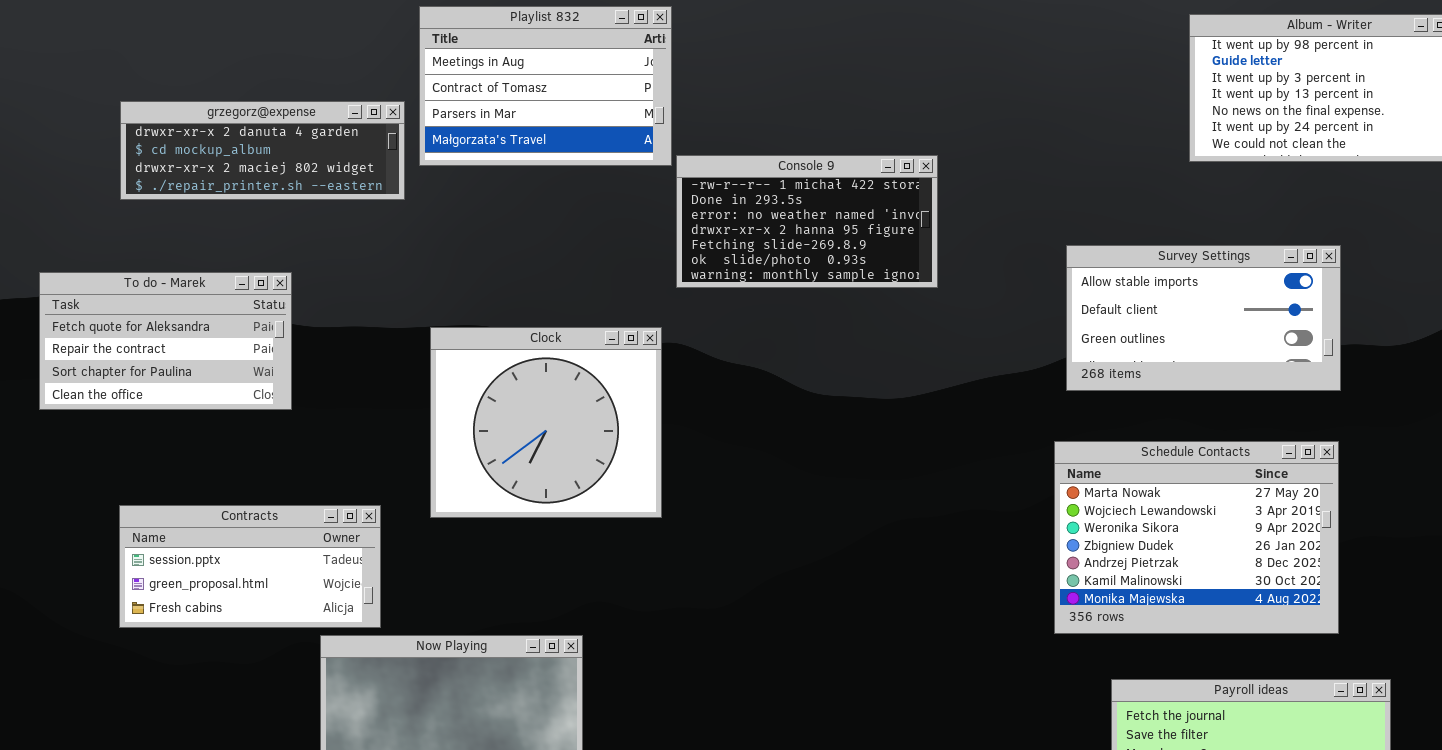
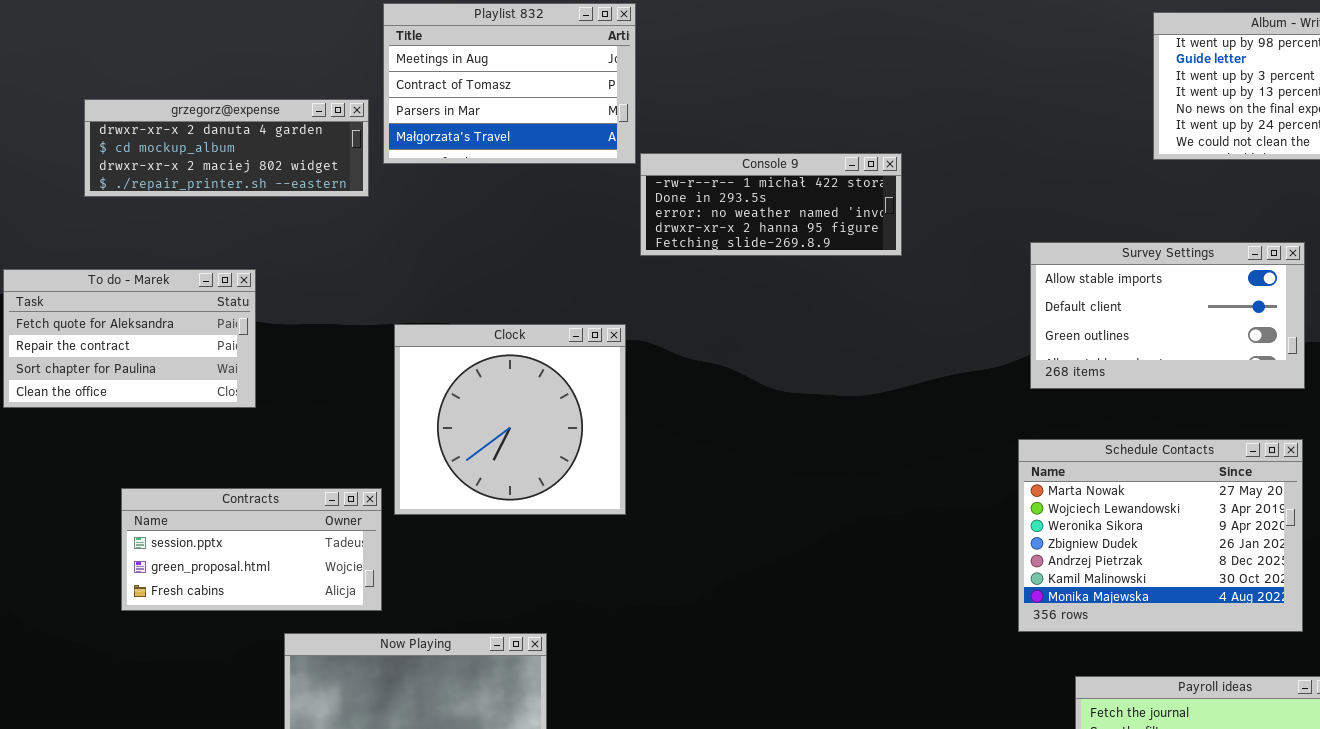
Console 9: [676,155,938,288] -> [640,153,902,256], resized
Contracts: [119,505,381,628] -> [121,488,382,611], moved

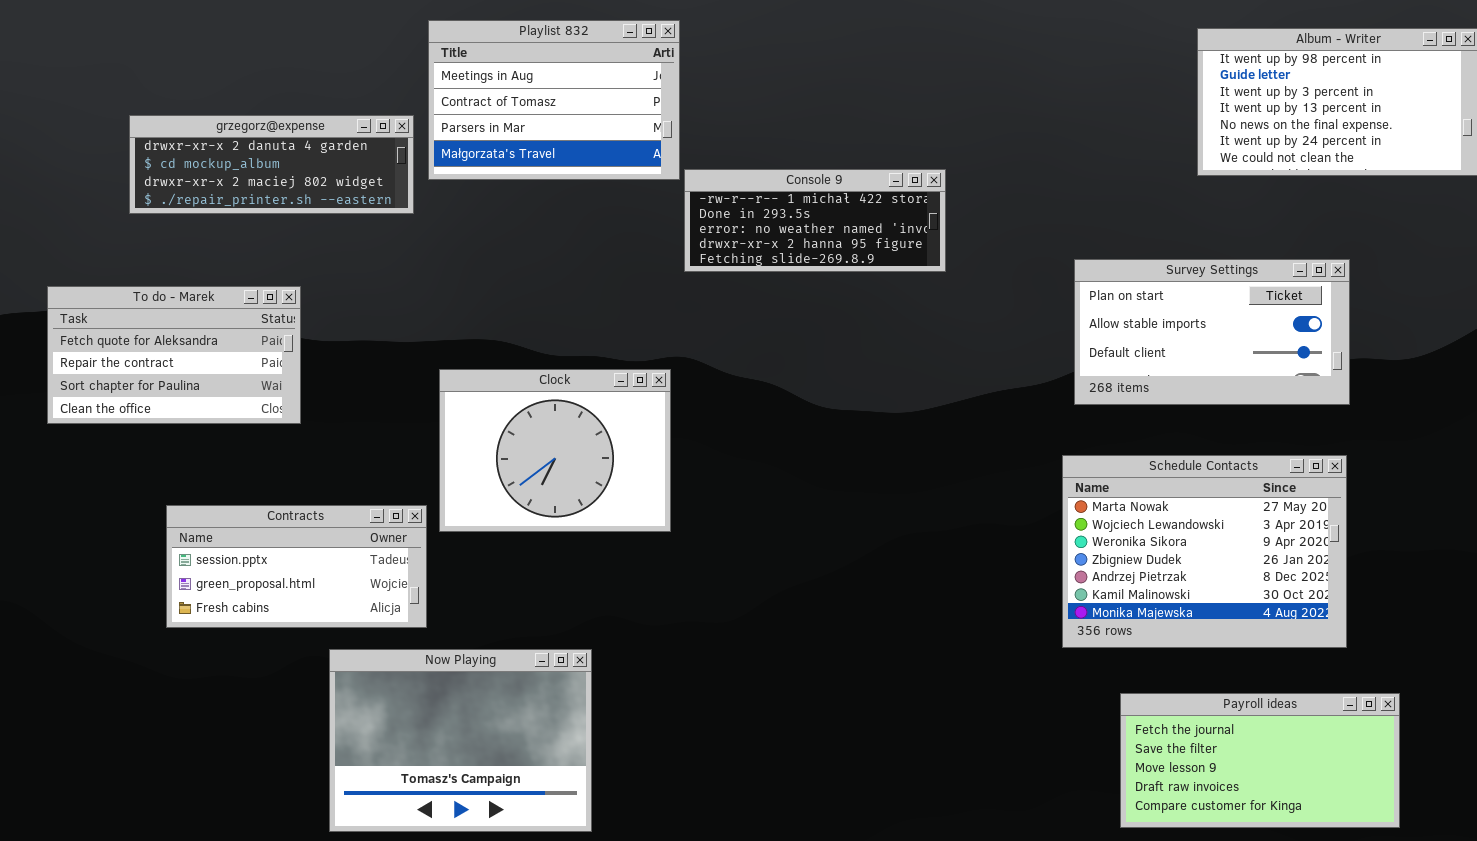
Survey Settings: [1030,242,1305,389] -> [1074,259,1350,405], scrolled up 1 row
Clock: [394,324,626,515] -> [439,369,671,532], resized

